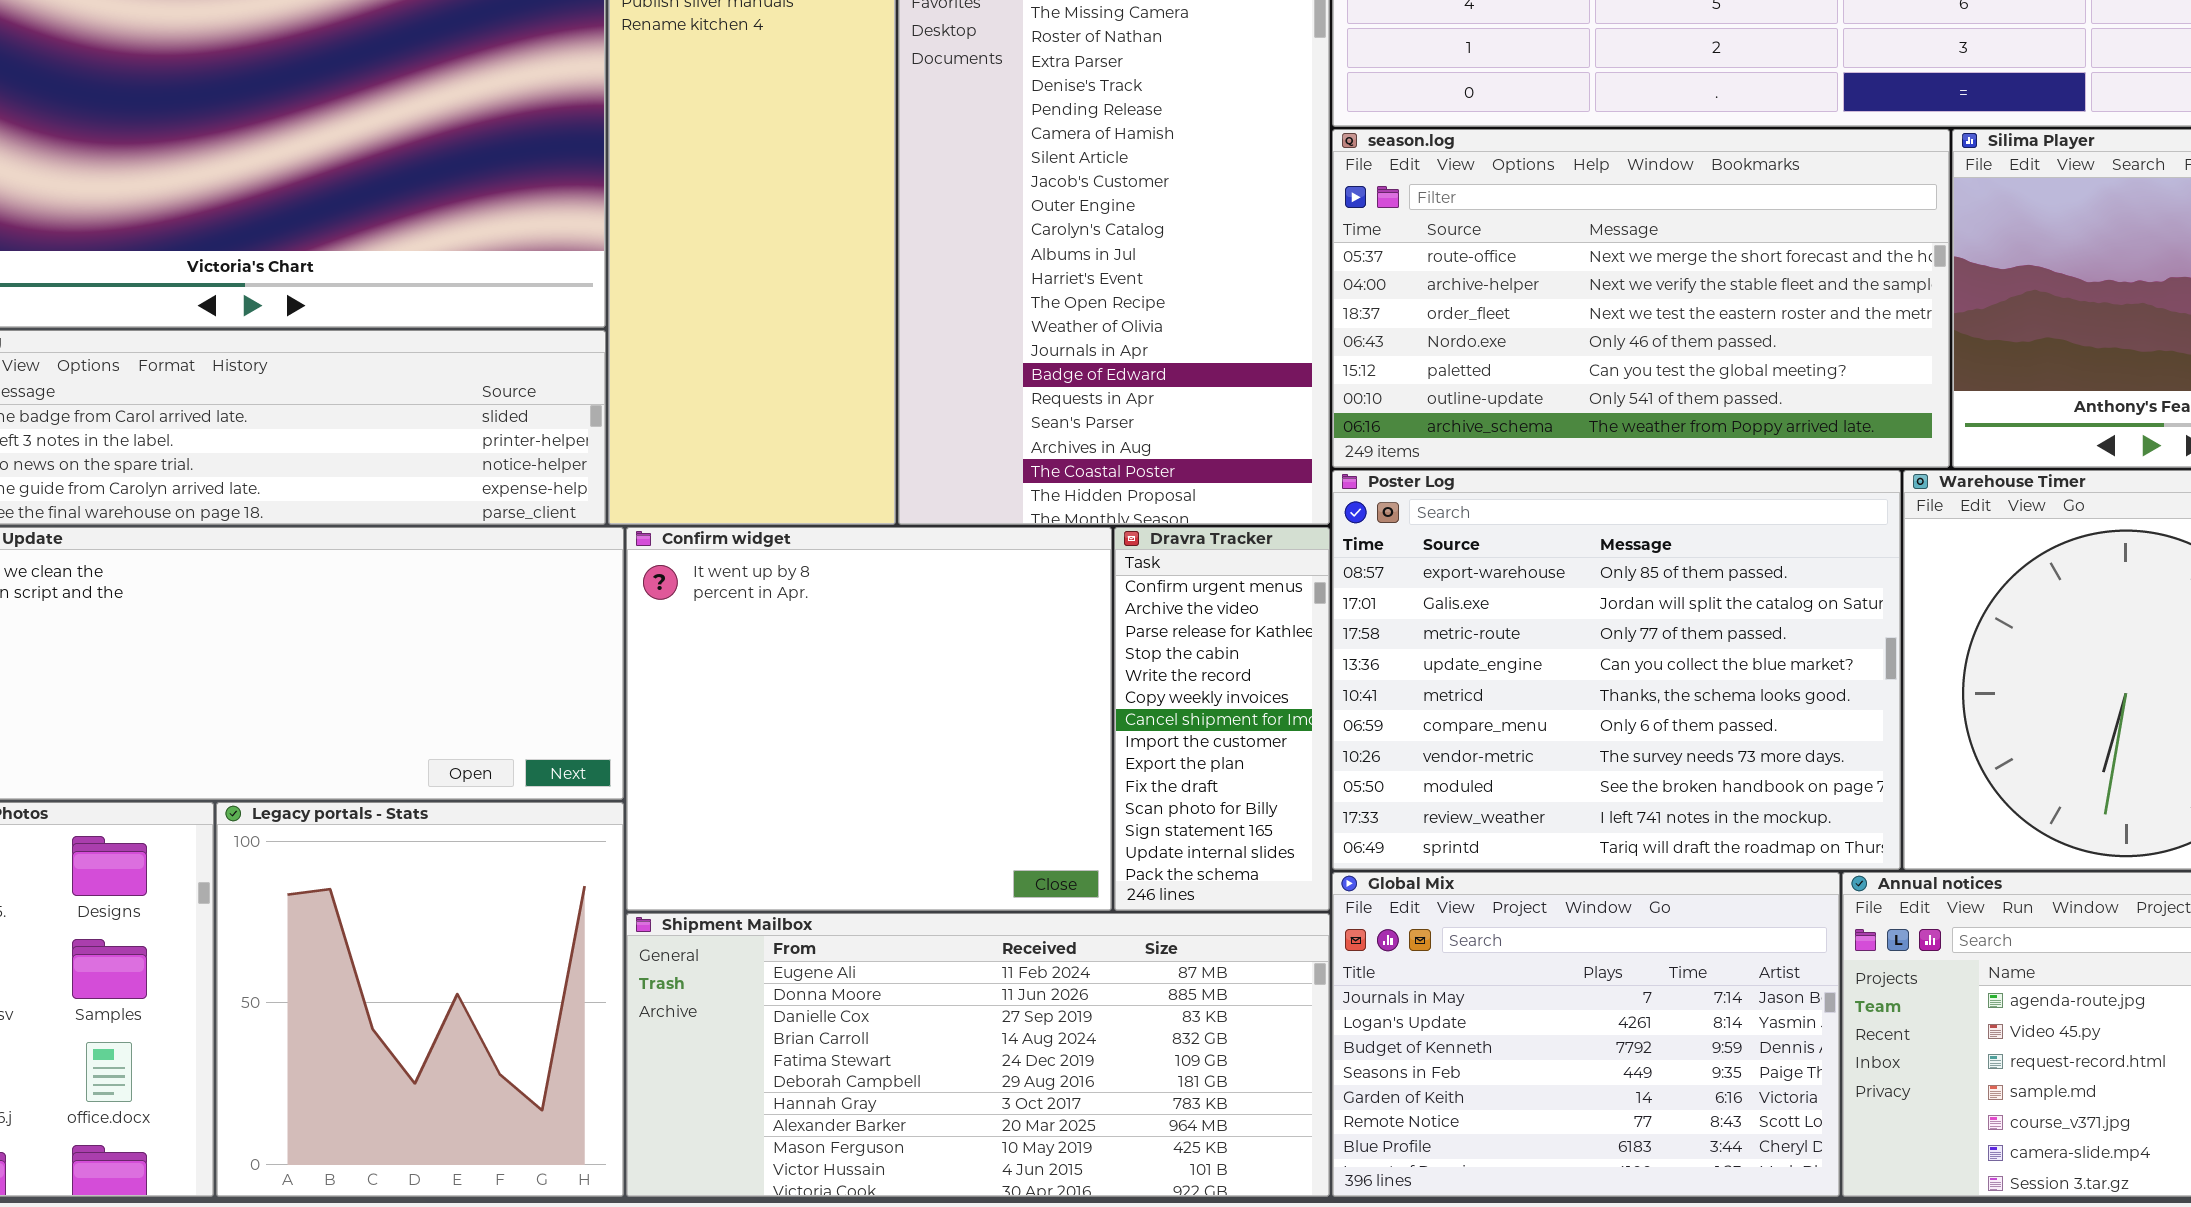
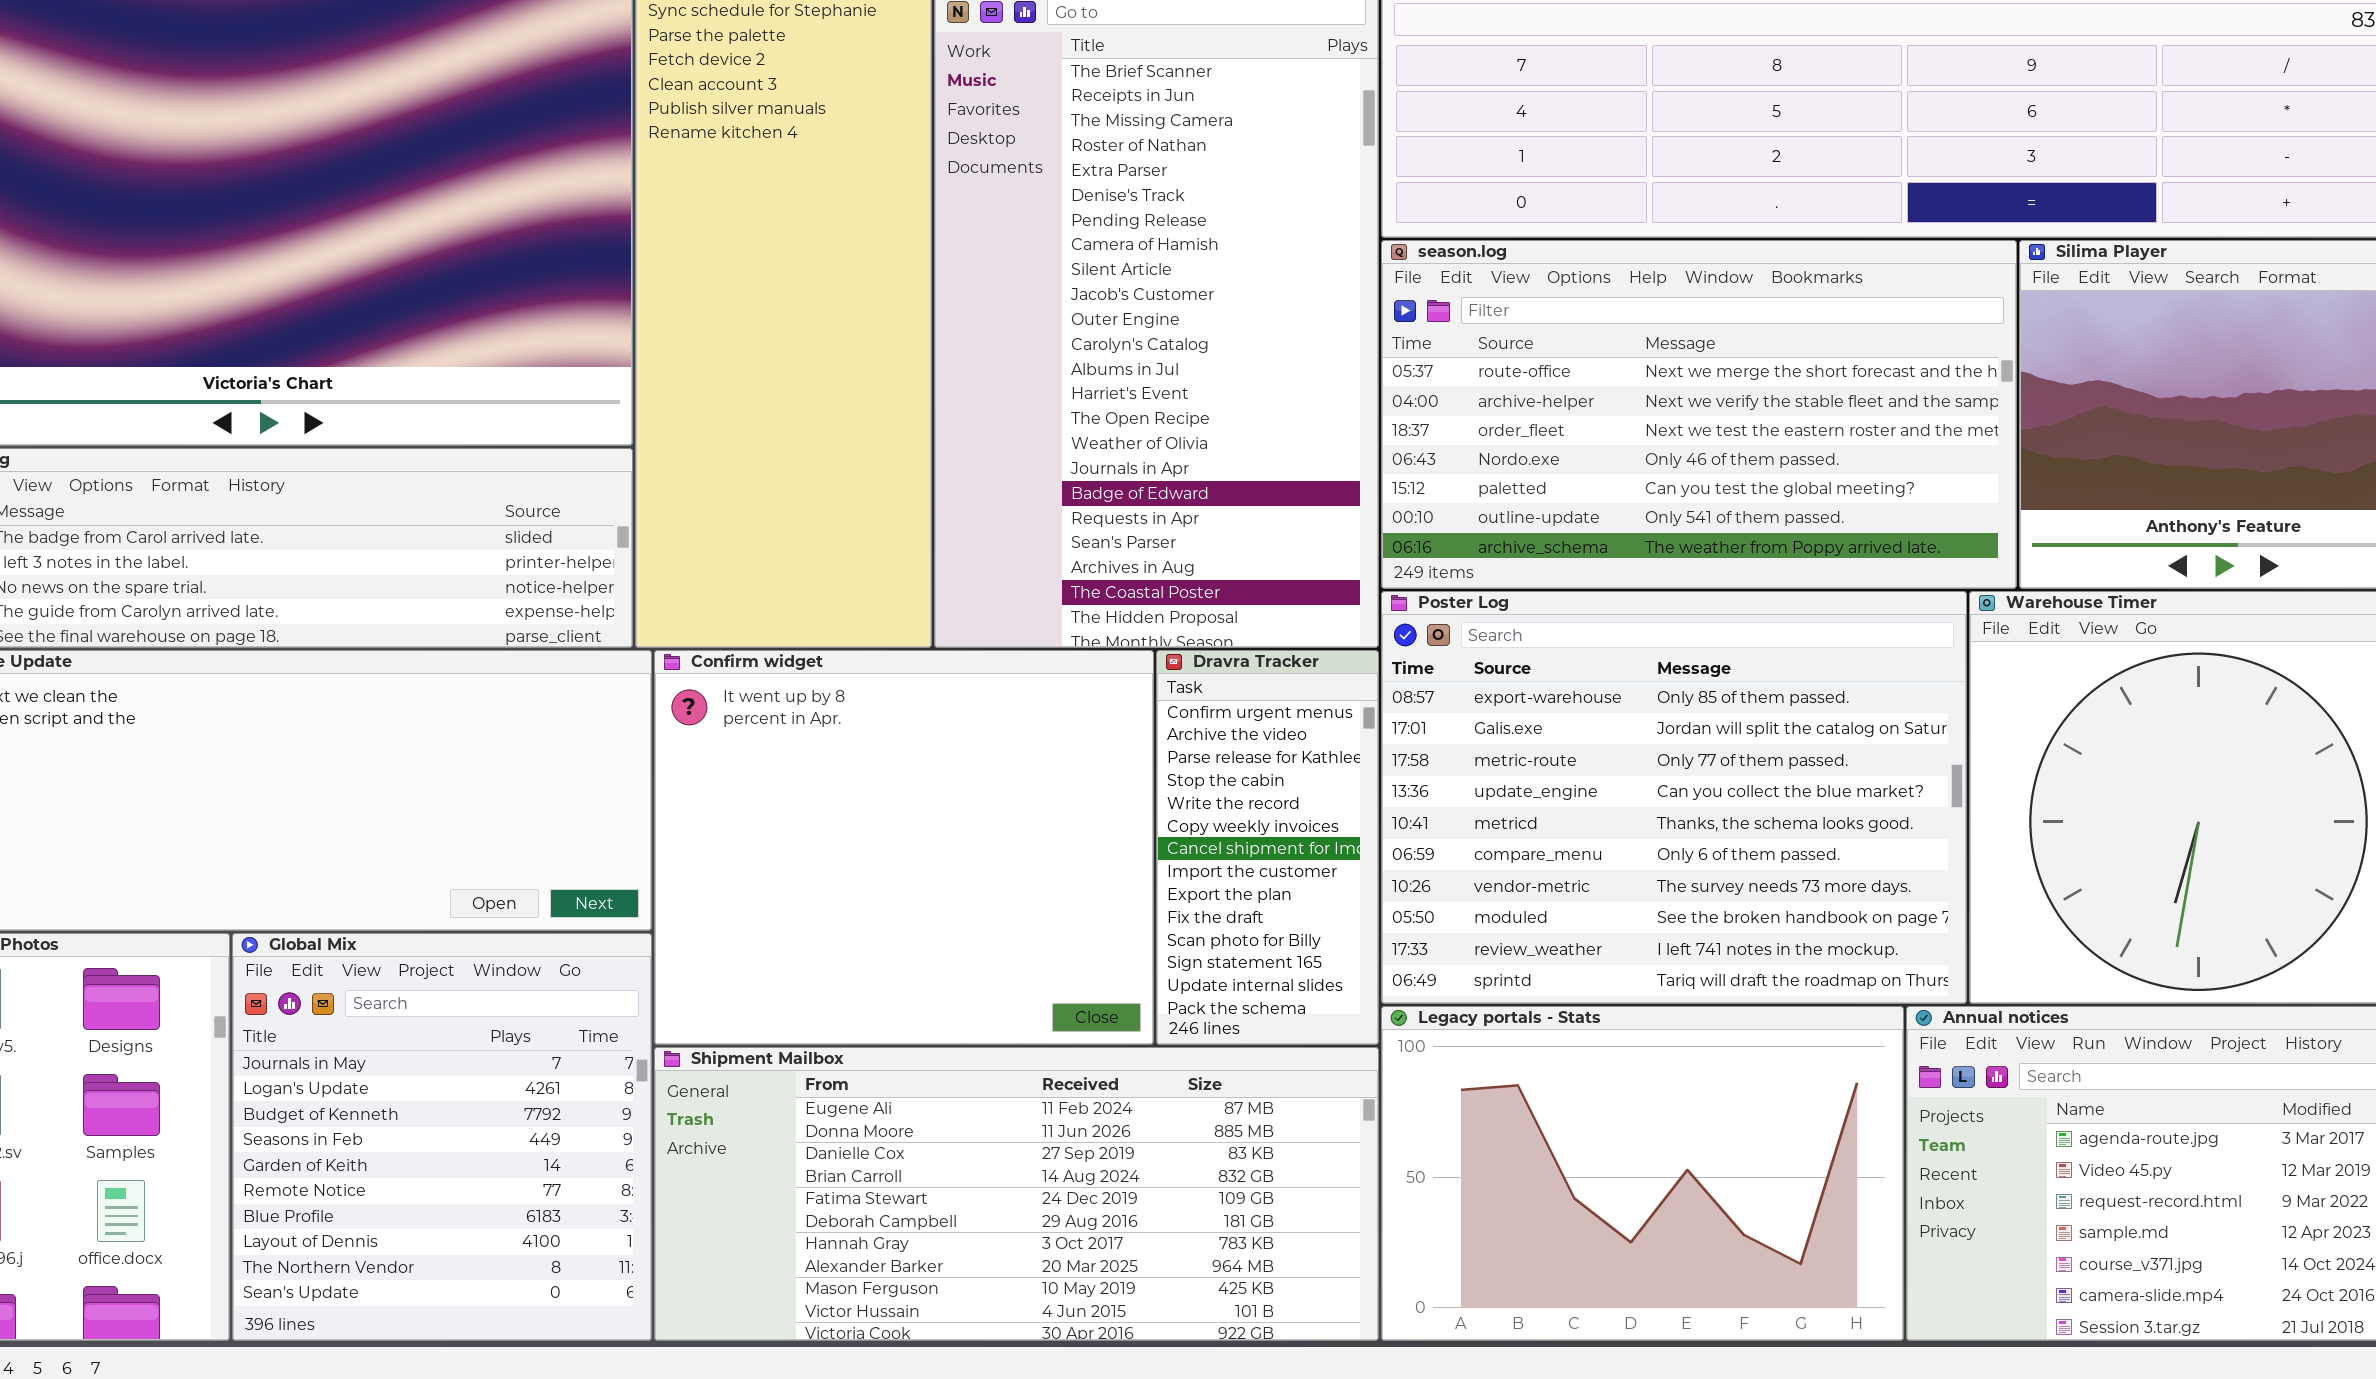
Legacy portals - Stats: [216,802,624,1197] -> [1381,1006,1904,1341], moved, resized
Global Mix: [1332,872,1840,1197] -> [232,933,652,1341], moved, resized

